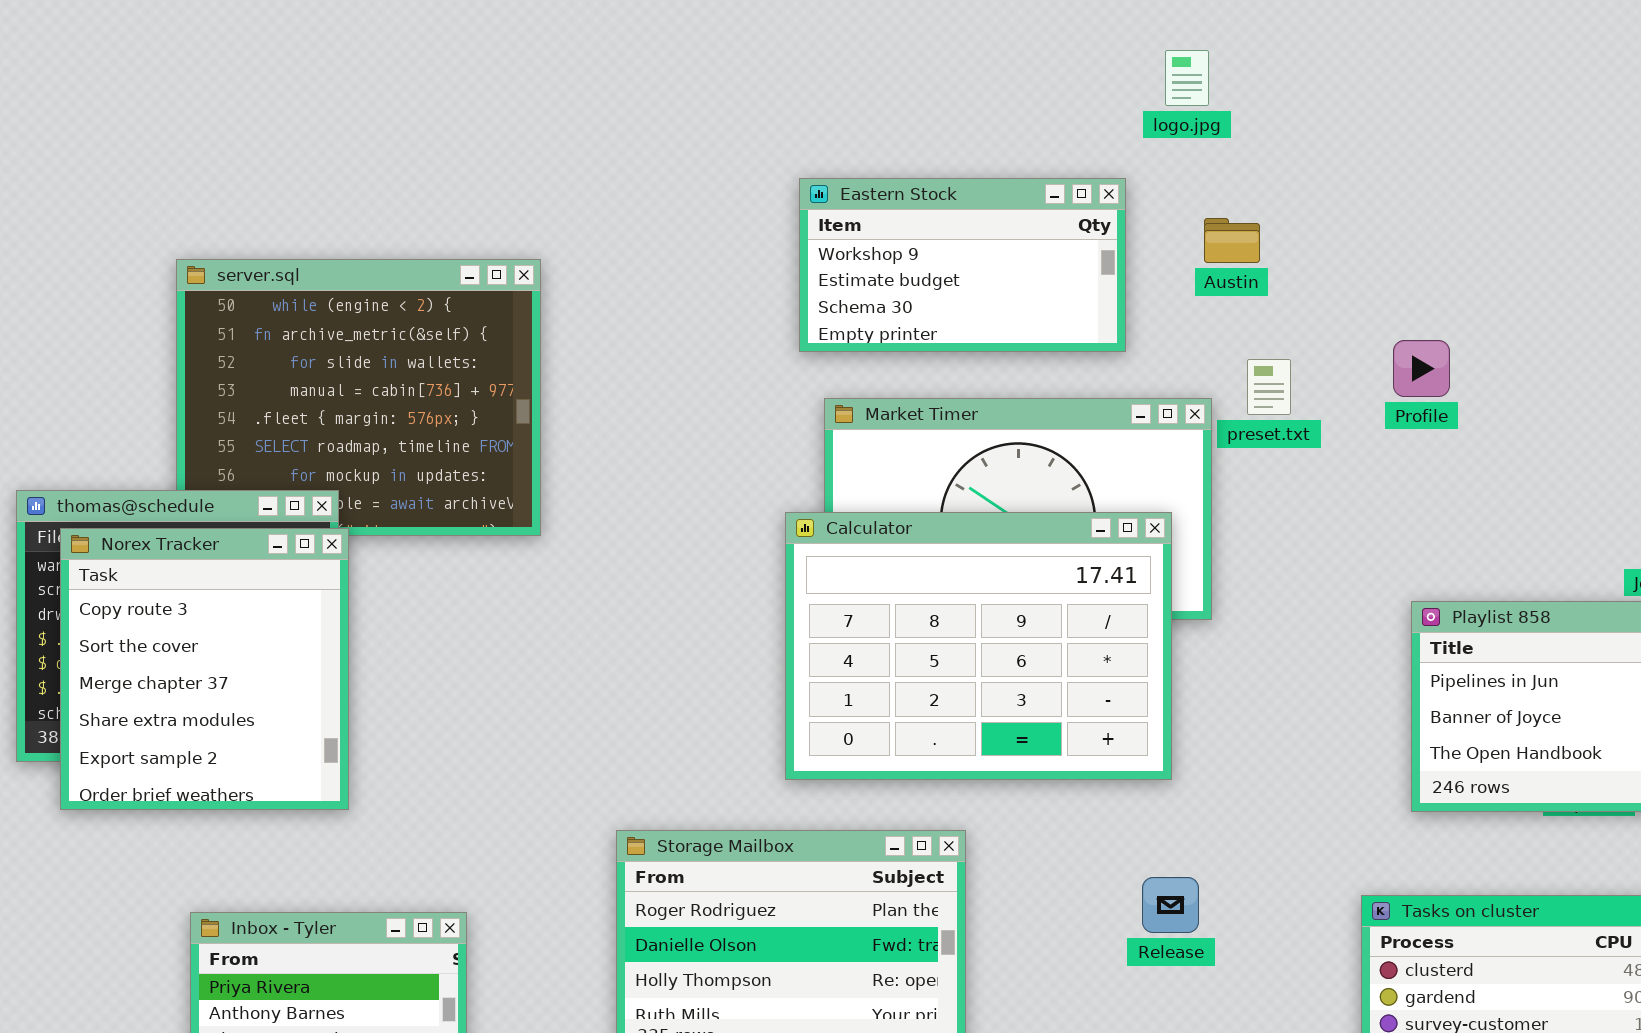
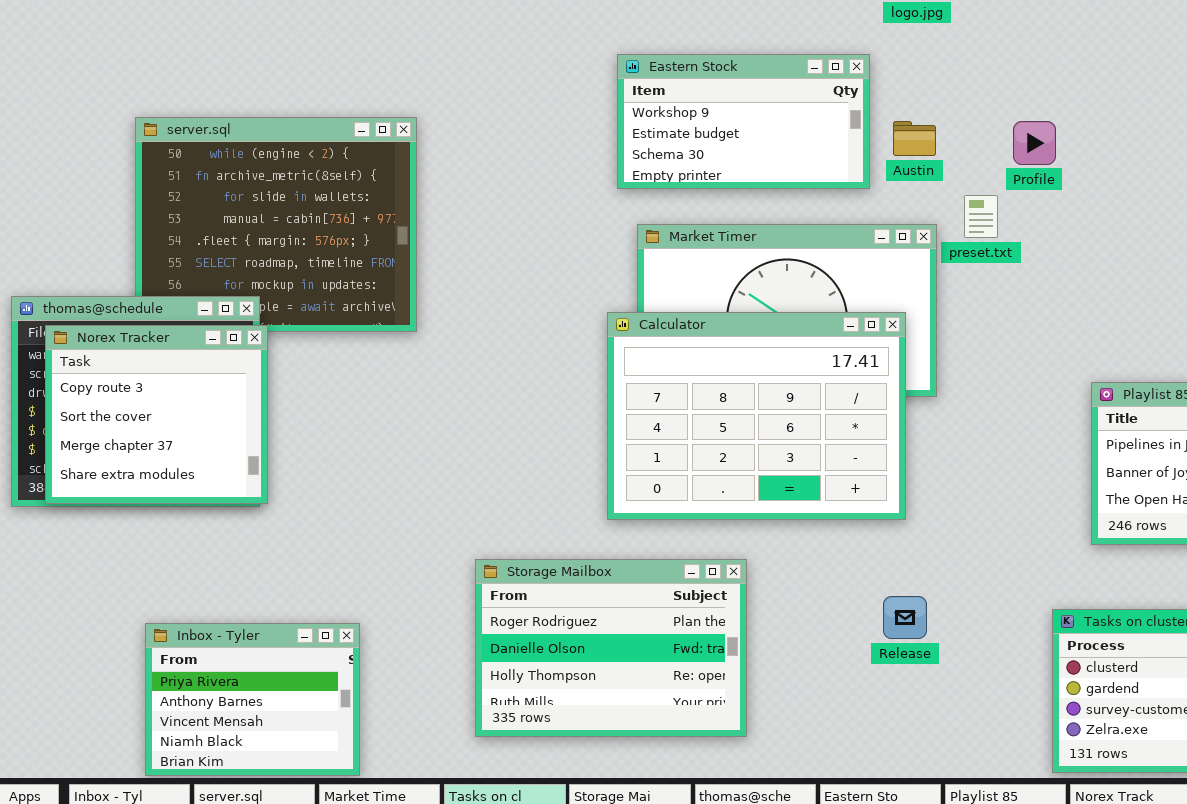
Austin: [1204,218,1260,263] -> [893,121,936,156], moved
Profile: [1393,340,1450,397] -> [1013,121,1056,165], moved
Norex Tracker: [60,528,349,810] -> [45,325,268,504], resized

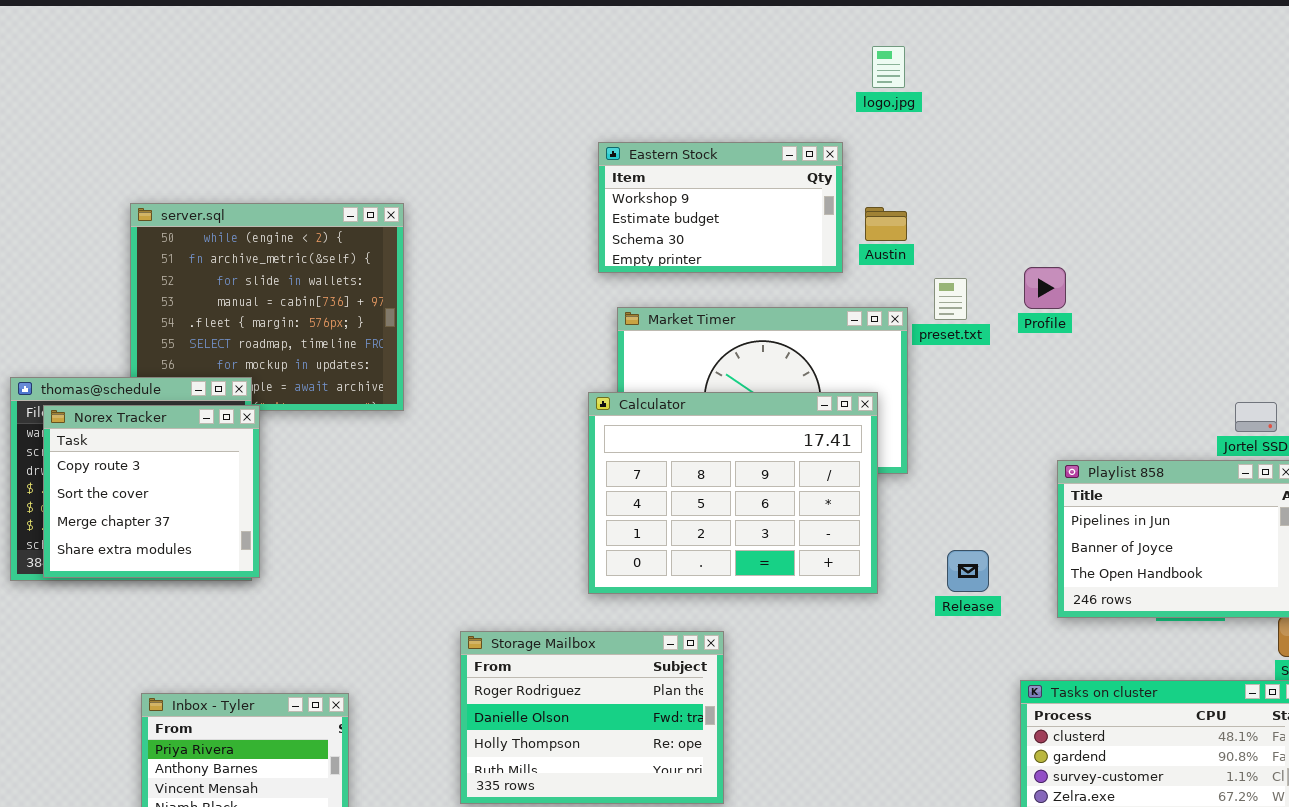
Profile: [1013,121,1056,165] -> [1024,267,1066,309], moved
Release: [883,596,927,639] -> [947,550,989,592], moved

